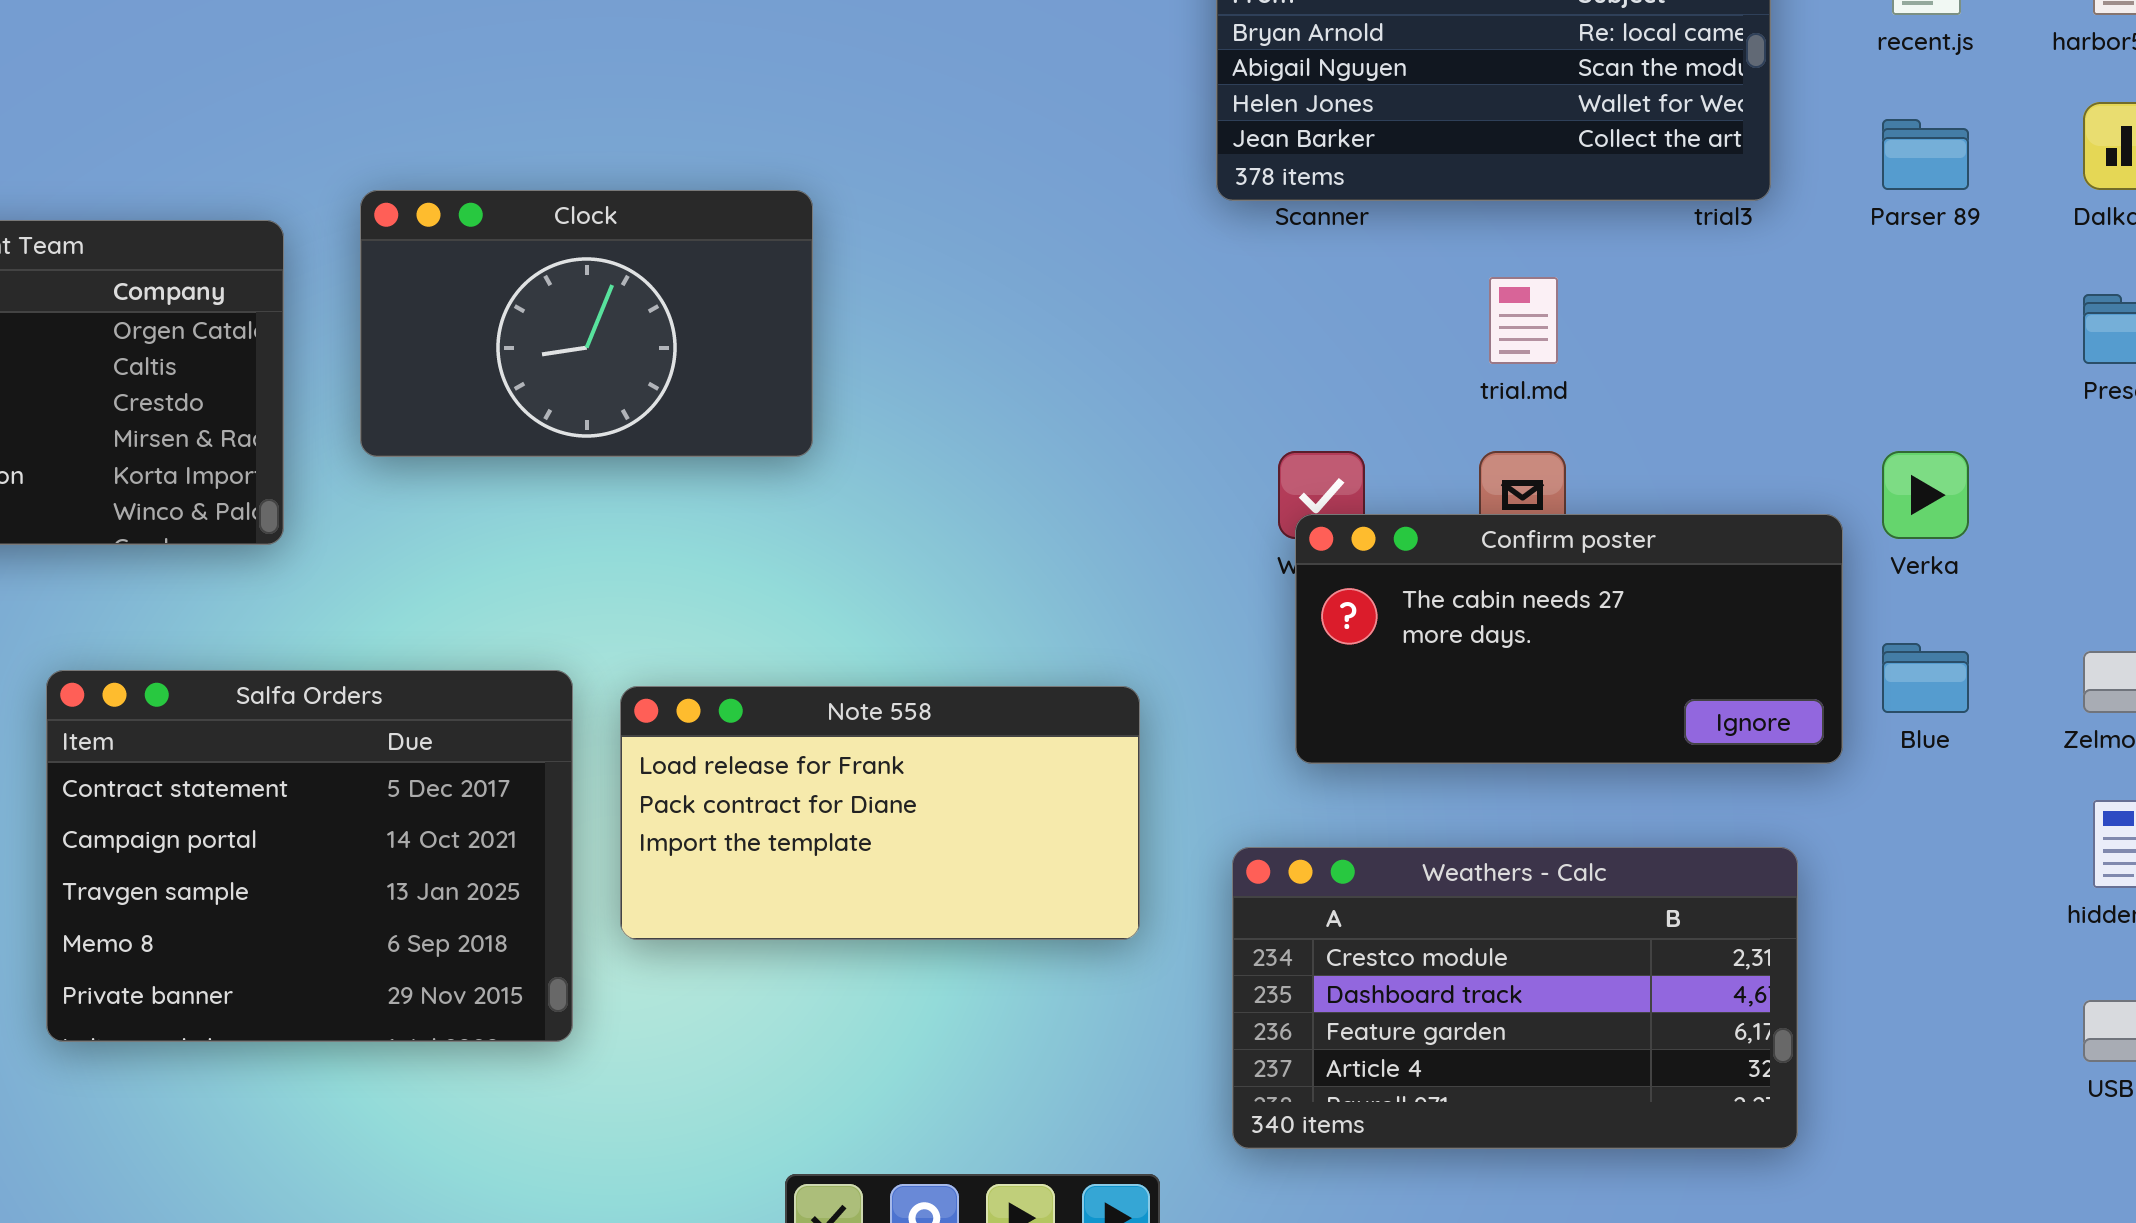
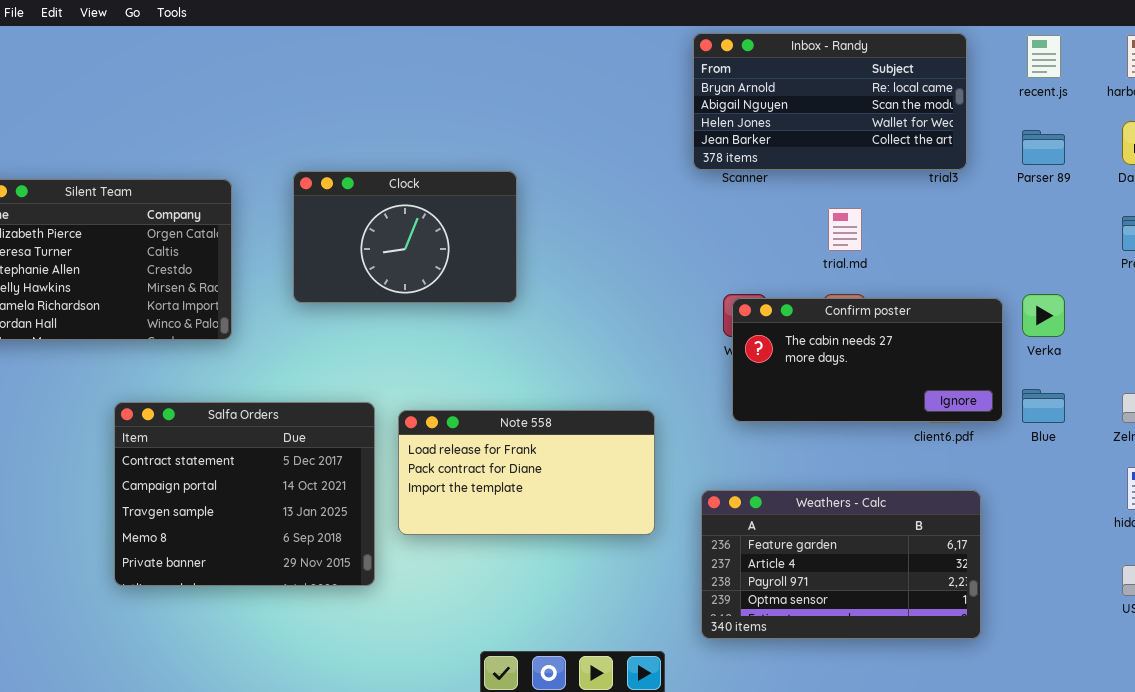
Clock: [360,190,813,457] -> [293,171,517,303], moved
Confirm poster: [1295,514,1843,764] -> [732,298,1003,422], moved
Weathers - Calc: [1232,847,1798,1149] -> [701,490,981,639], scrolled down 2 rows

